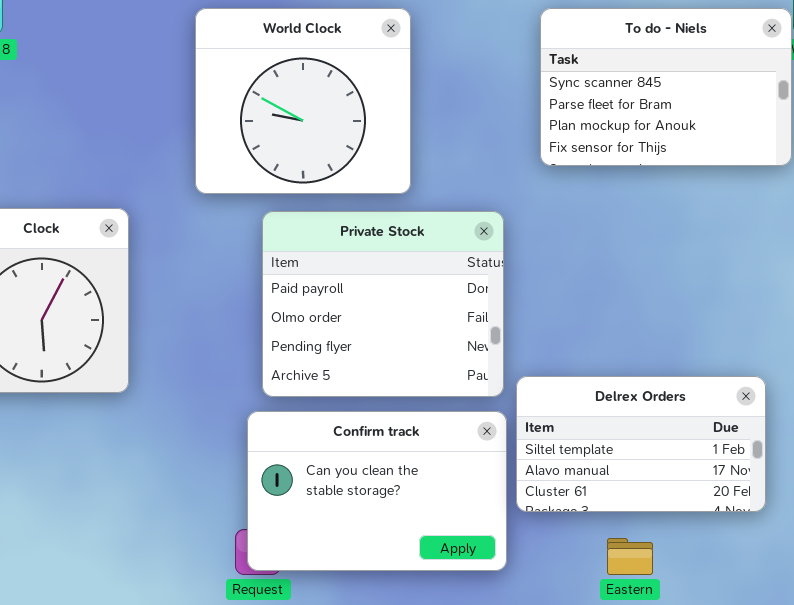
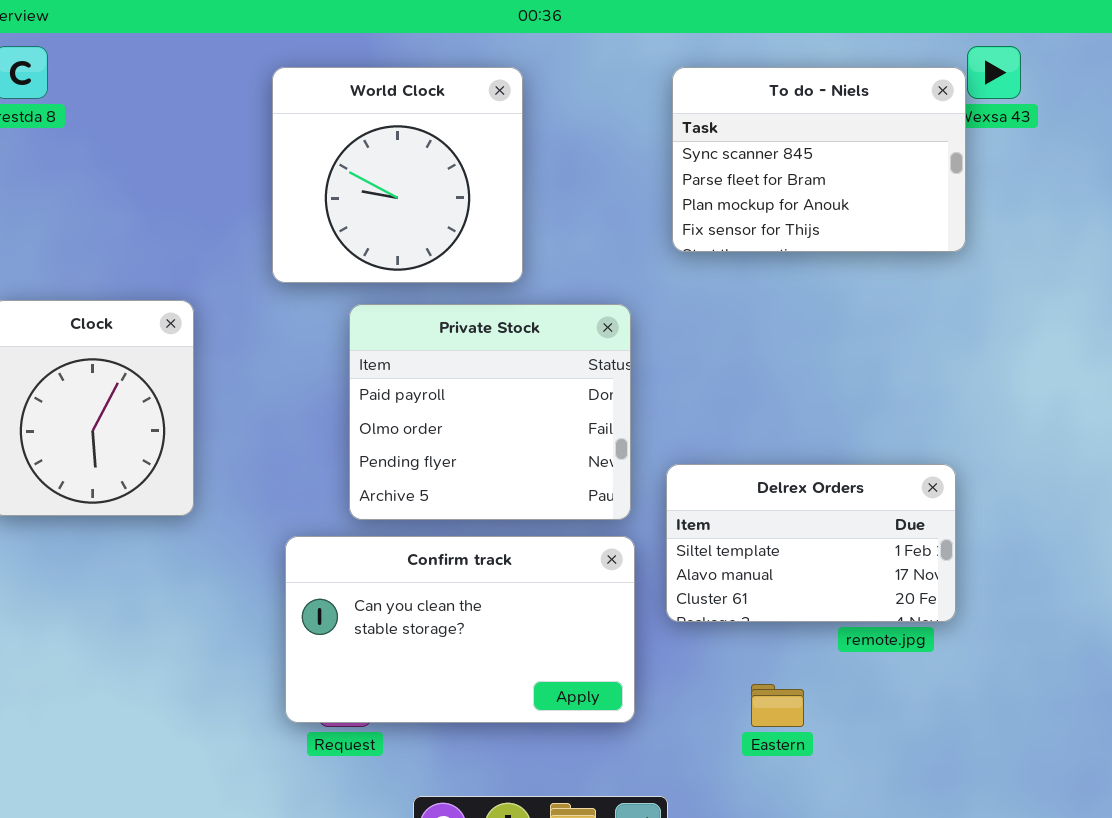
Delrex Orders: [516,376,766,512] -> [666,464,956,622], moved
Confirm track: [247,411,507,571] -> [285,536,635,723], resized

